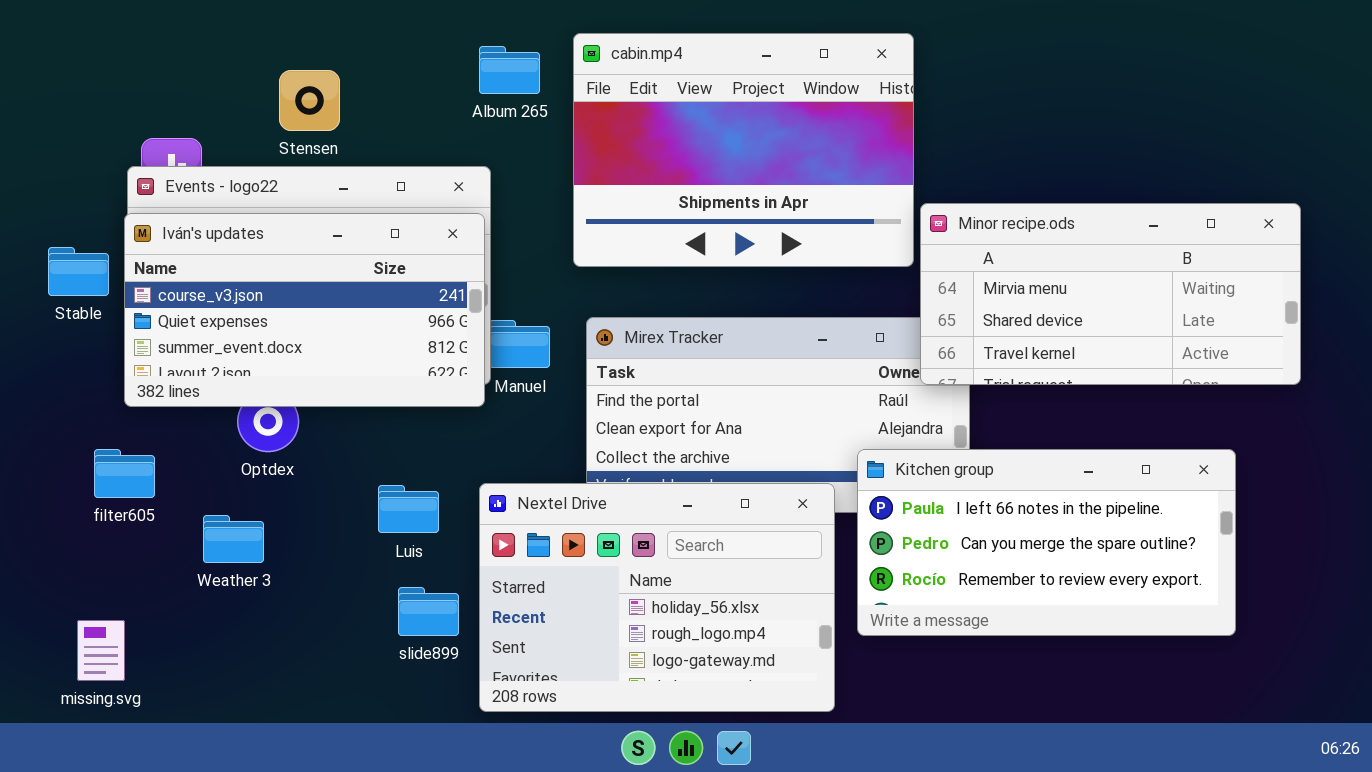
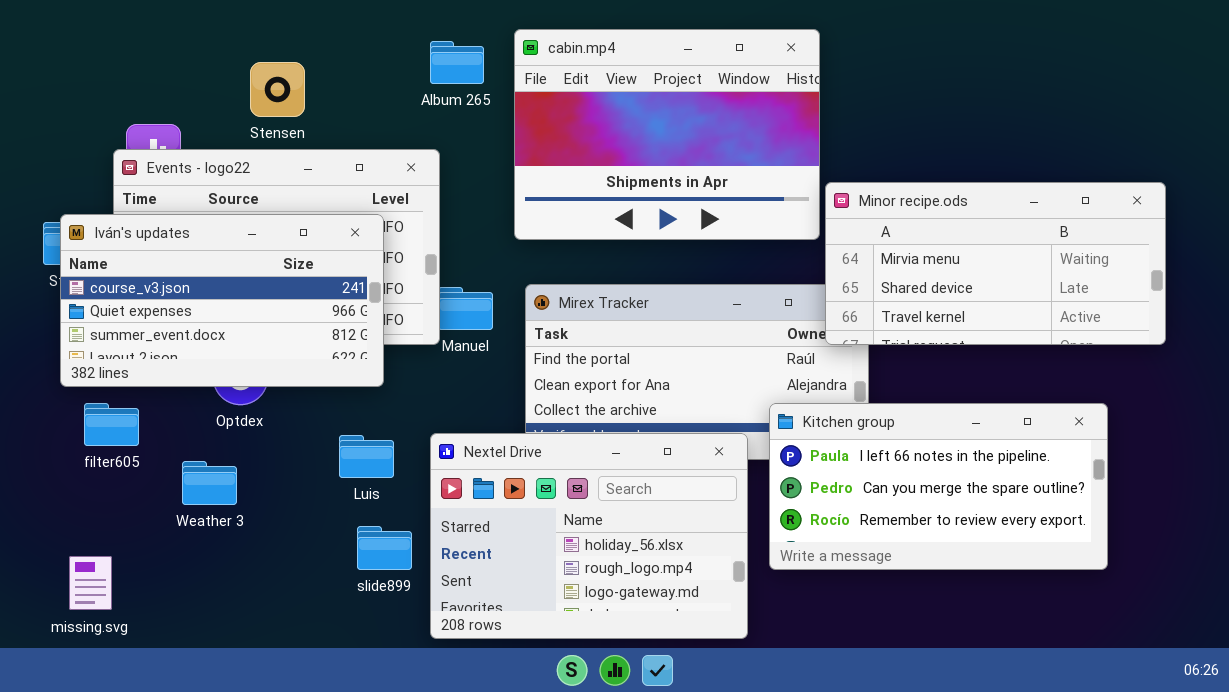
Iván's updates: [124,213,485,407] -> [60,214,384,387], moved

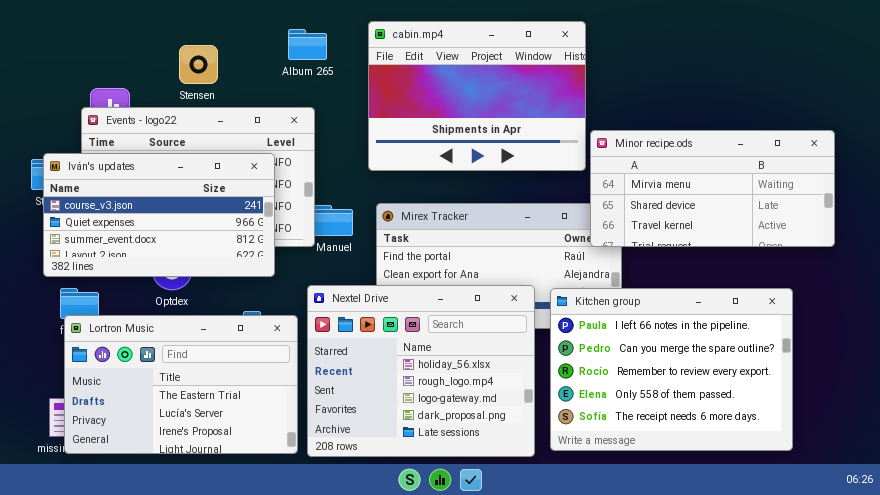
Album 265: [430,41,484,84] -> [288,29,327,60], moved
Kitchen group: [769,403,1108,570] -> [550,288,793,451], resized
Nextel Drive: [430,433,748,639] -> [307,285,535,457], resized
Lortron Music: none -> [64,315,298,454], opened

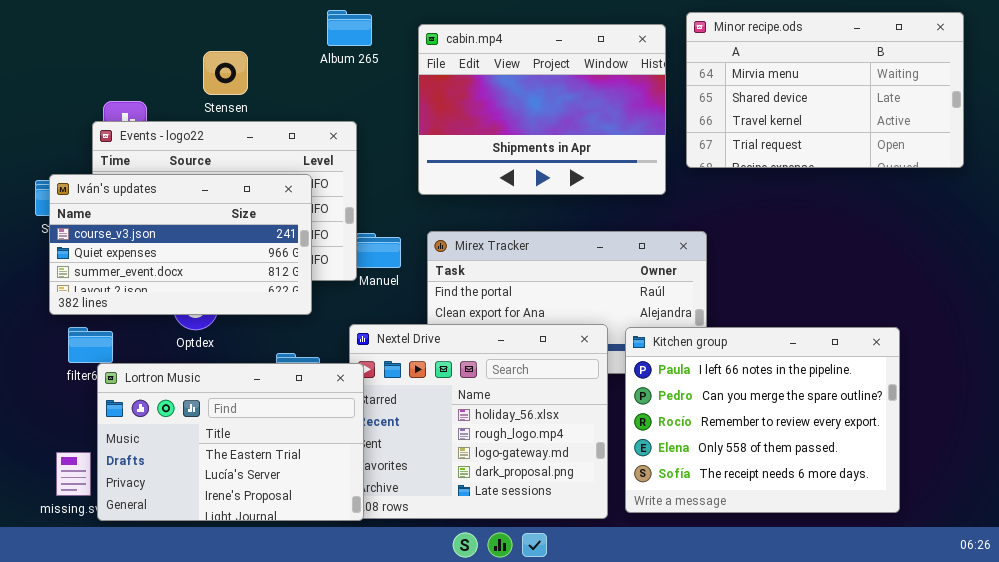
Album 265: [288,29,327,60] -> [327,10,372,46], moved
Minor recipe.ods: [590,130,835,247] -> [686,12,964,168], moved, resized
Lortron Music: [64,315,298,454] -> [97,363,364,521], moved

